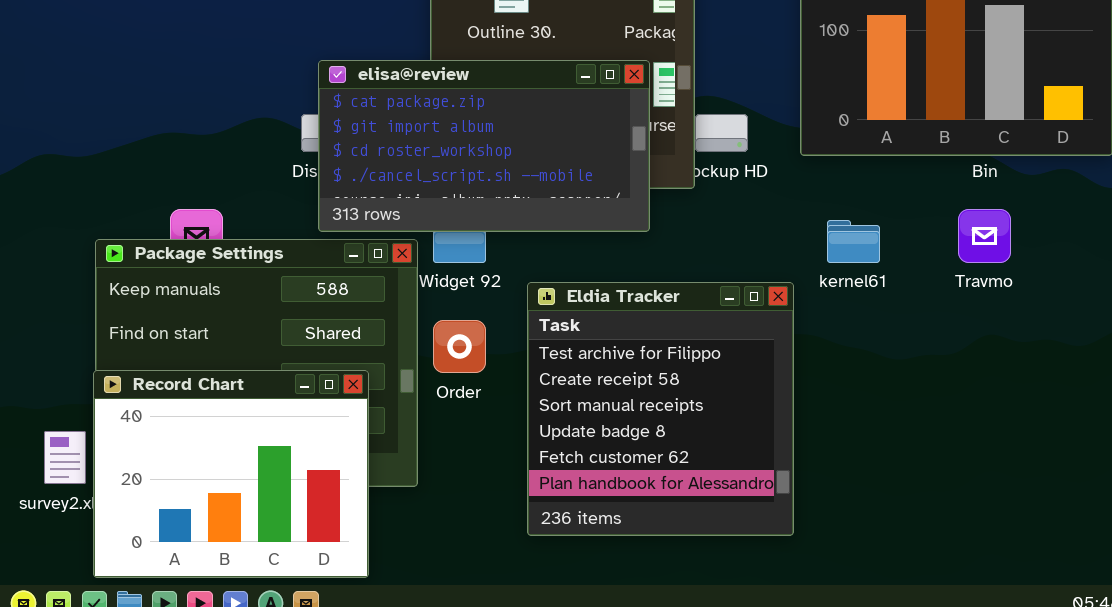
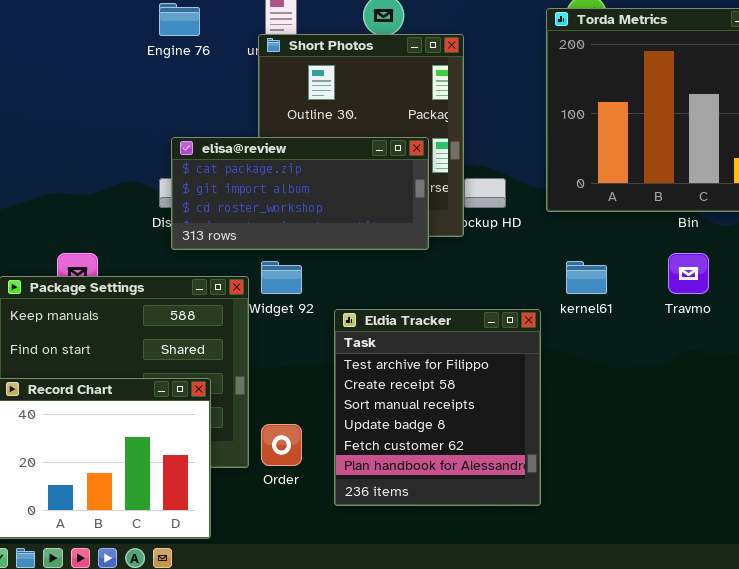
elisa@review: [318,60,650,232] -> [171,137,429,250], resized
Order: [433,320,486,373] -> [261,424,302,466], moved

